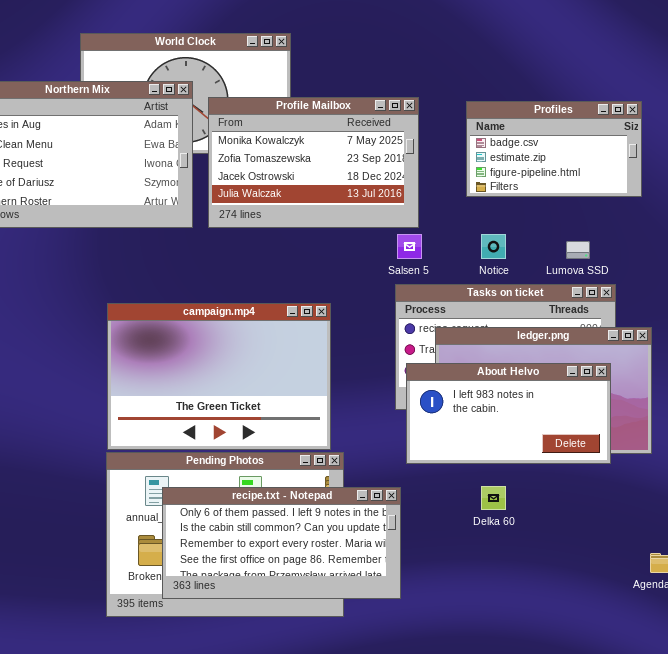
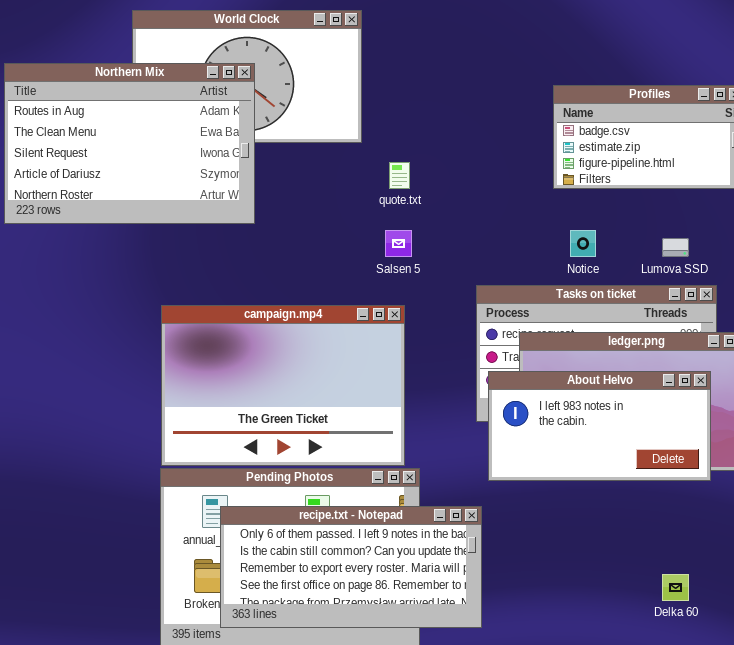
Profile Mailbox: [208,97,419,228] -> none, closed
Salsen 5: [397,234,422,259] -> [385,230,412,257], moved
Delka 60: [481,486,506,510] -> [662,574,689,601], moved

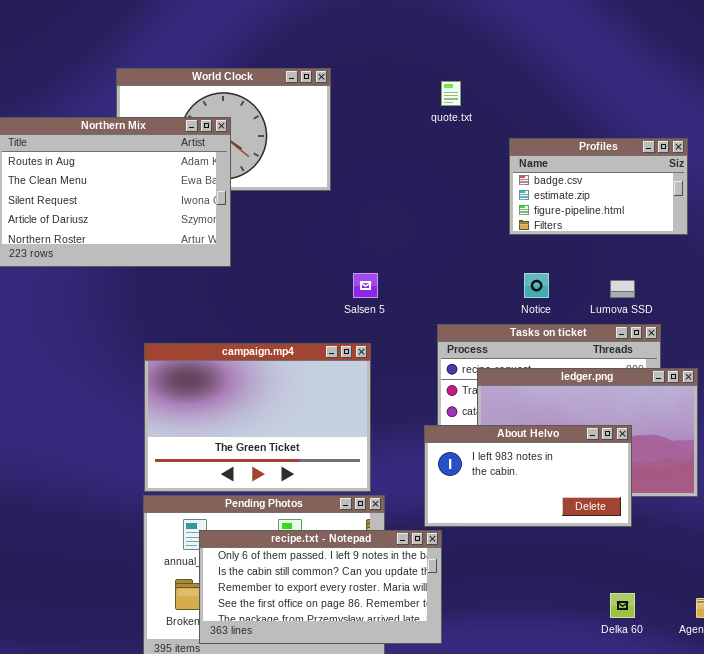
quote.txt: [389,162,410,189] -> [441,81,461,106], moved
About Helvo: [488,371,711,481] -> [424,425,632,527], moved

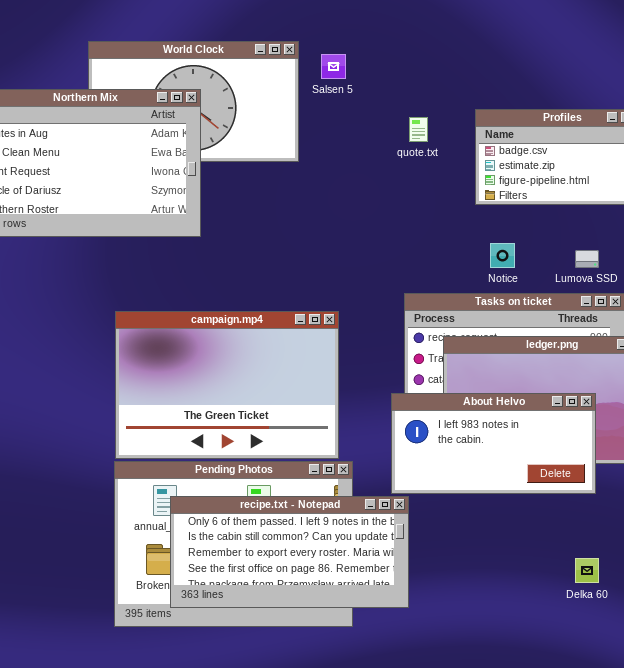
quote.txt: [441,81,461,106] -> [409,117,428,142], moved
Salsen 5: [353,273,378,298] -> [321,54,346,79], moved

